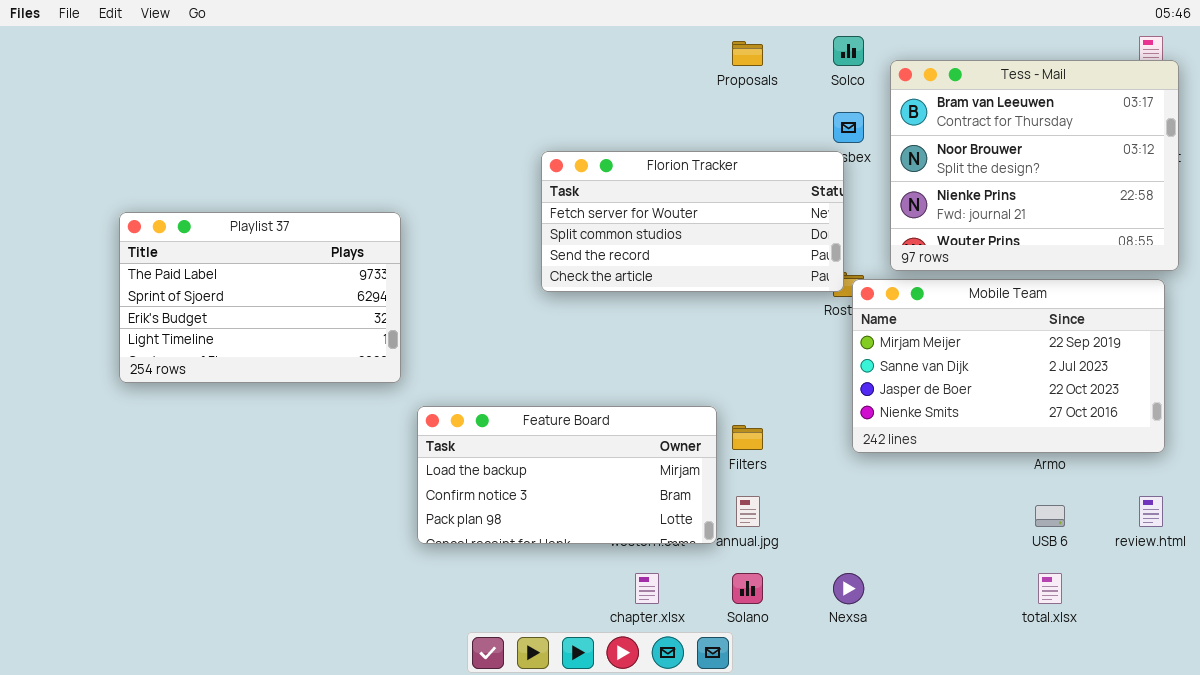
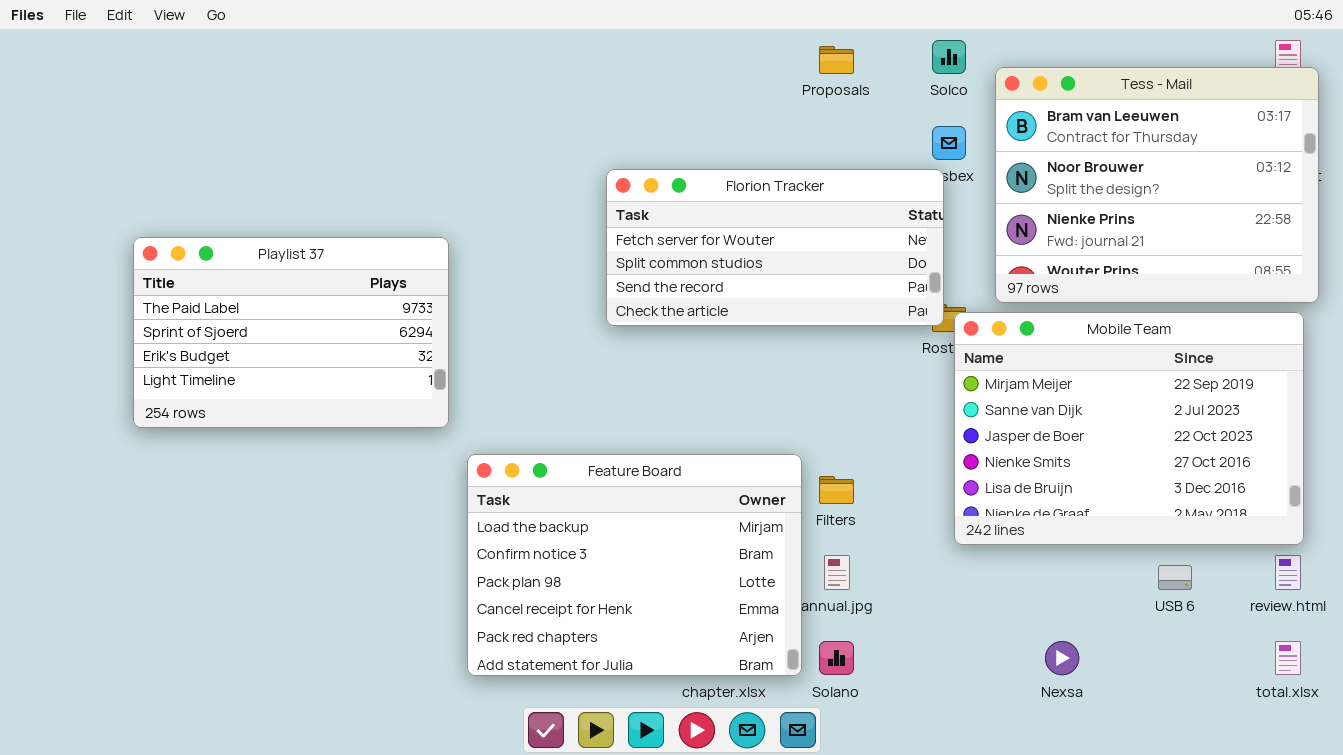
Mobile Team: [852,279,1165,453] -> [954,312,1304,545], resized
Feature Board: [417,406,717,544] -> [467,454,802,676], resized
Nexsa: [833,573,864,604] -> [1045,641,1079,675], moved
total.xlsx: [1038,573,1062,604] -> [1275,641,1301,675], moved

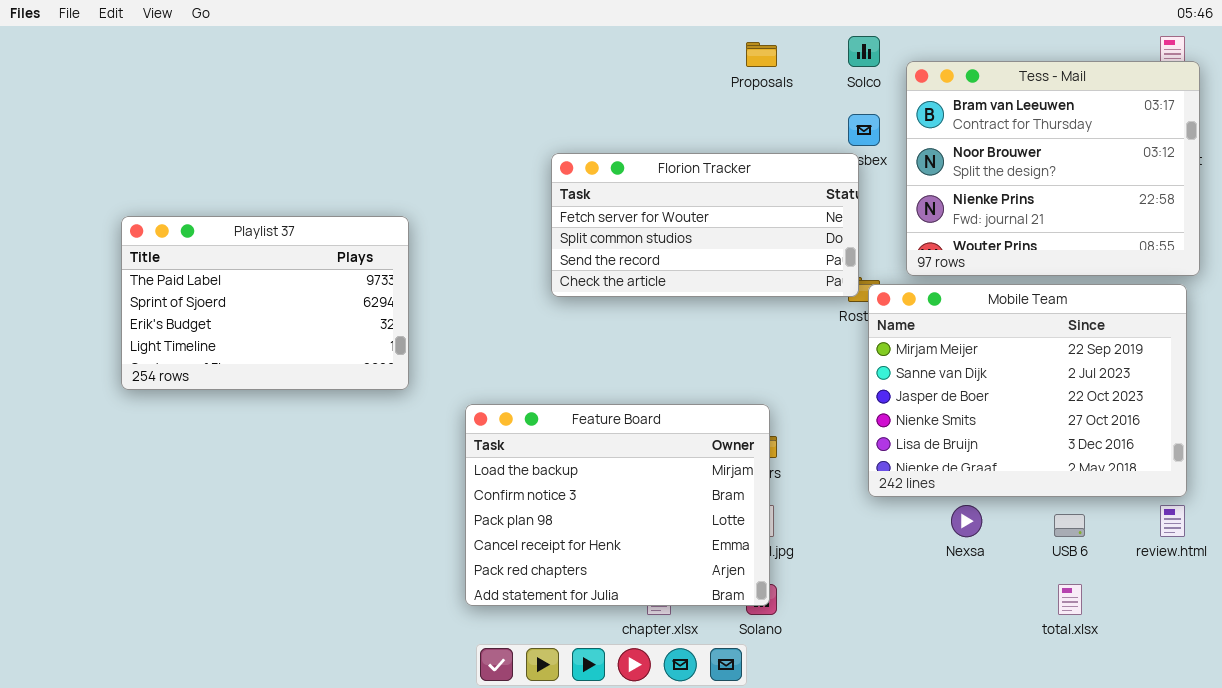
Feature Board: [467,454,802,676] -> [465,404,770,606], moved
Nexsa: [1045,641,1079,675] -> [951,505,982,537], moved
total.xlsx: [1275,641,1301,675] -> [1058,584,1082,615], moved

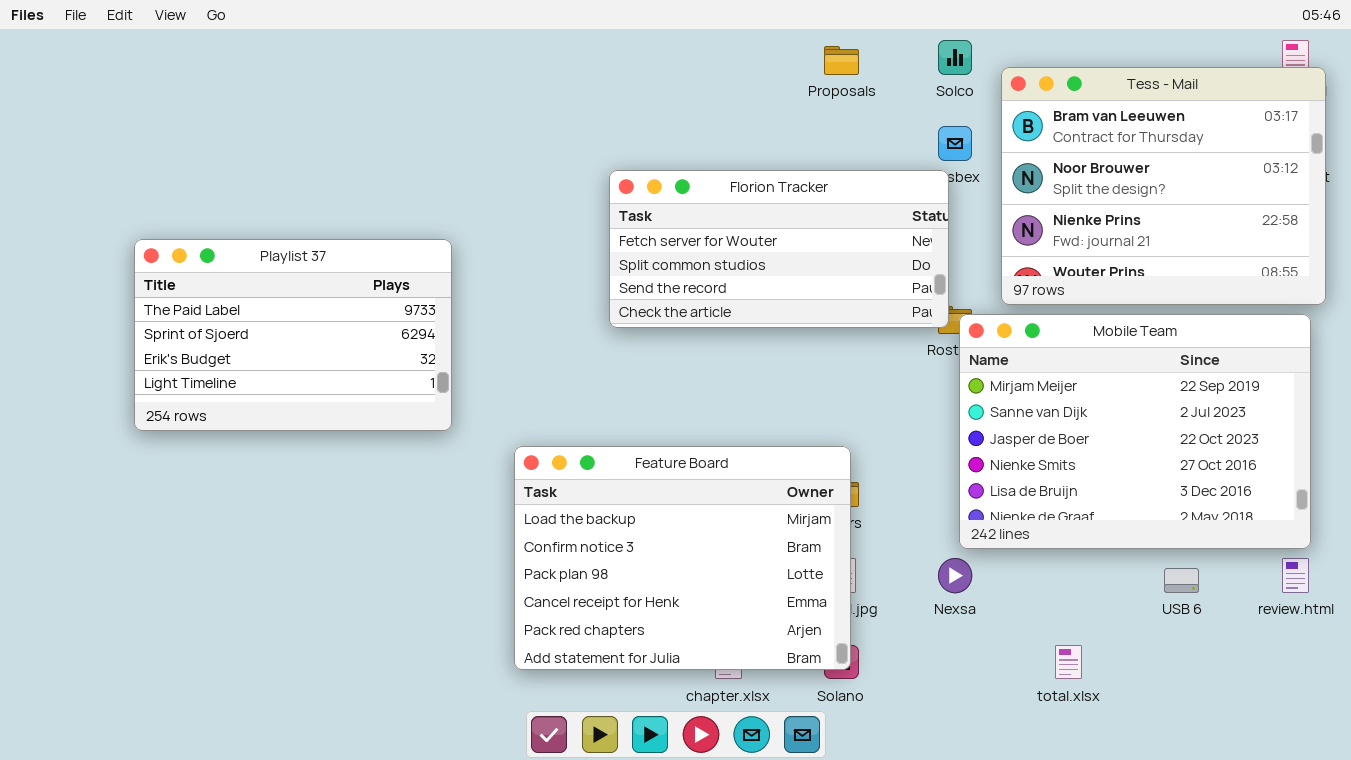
Nexsa: [951,505,982,537] -> [938,558,972,593], moved
total.xlsx: [1058,584,1082,615] -> [1055,645,1082,679], moved

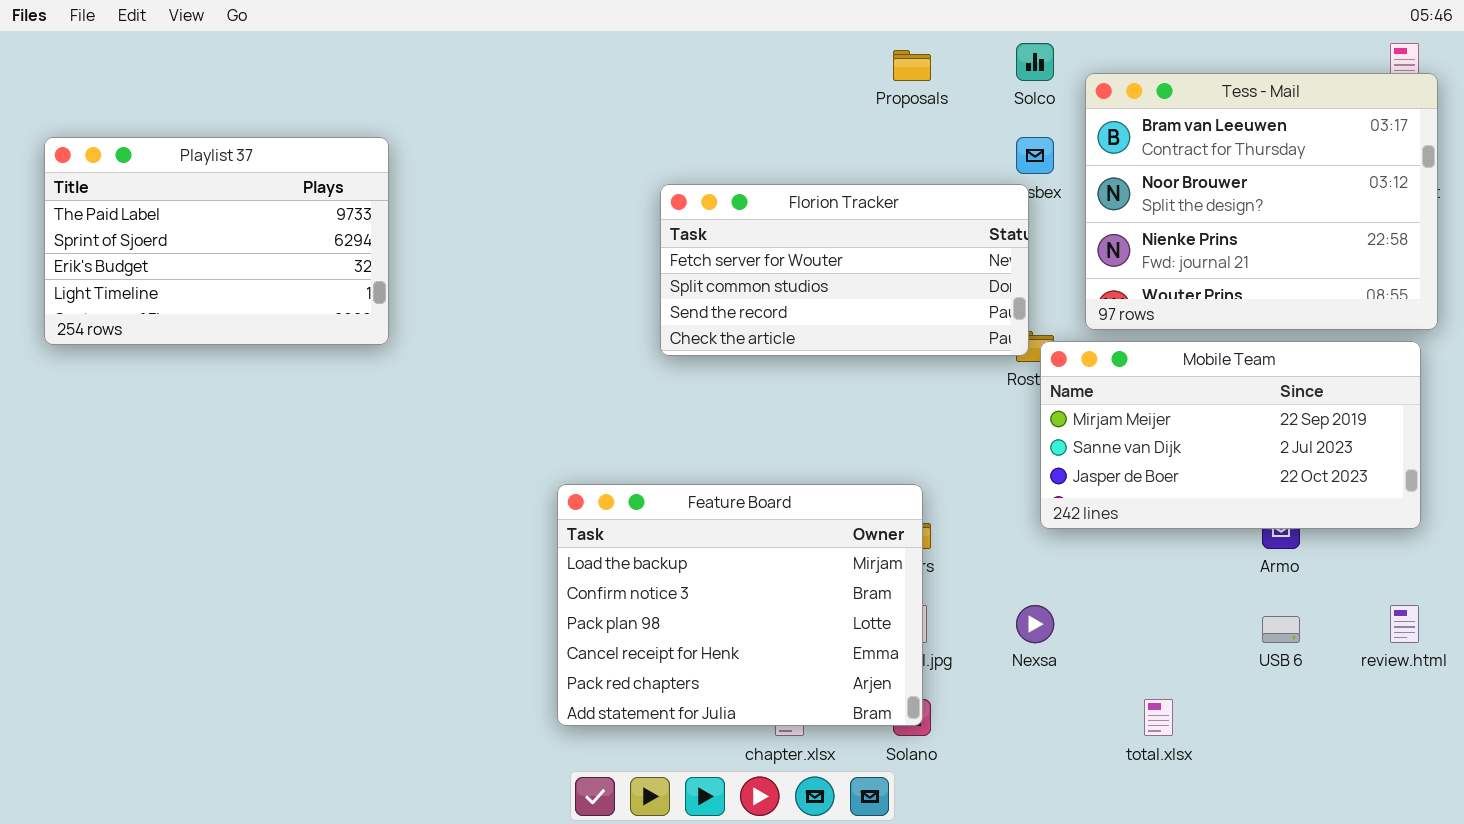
Playlist 37: [134,239,452,431] -> [44,137,389,345], moved
Mobile Team: [959,314,1311,549] -> [1040,341,1421,529], resized

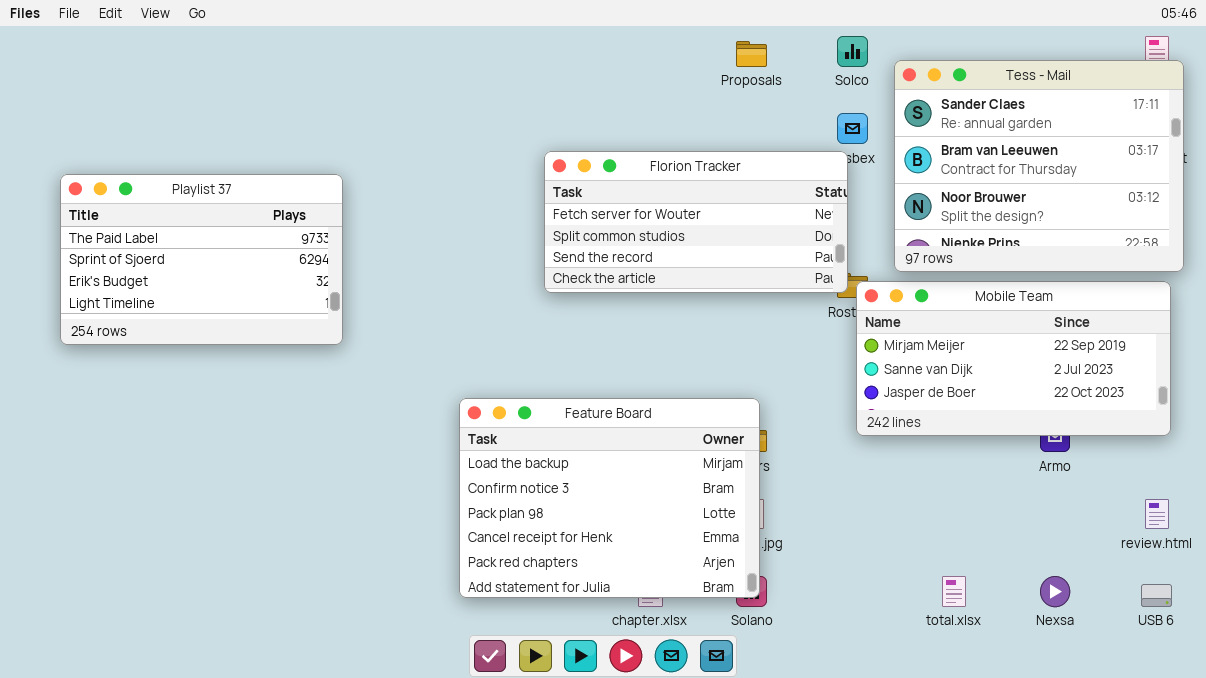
Tess - Mail: [1085,73,1438,330] -> [894,60,1184,272], scrolled up 1 row
Playlist 37: [44,137,389,345] -> [60,174,343,345], moved
Nexsa: [1016,605,1054,643] -> [1040,576,1070,607], moved
USB 6: [1262,616,1300,643] -> [1141,584,1172,607], moved

